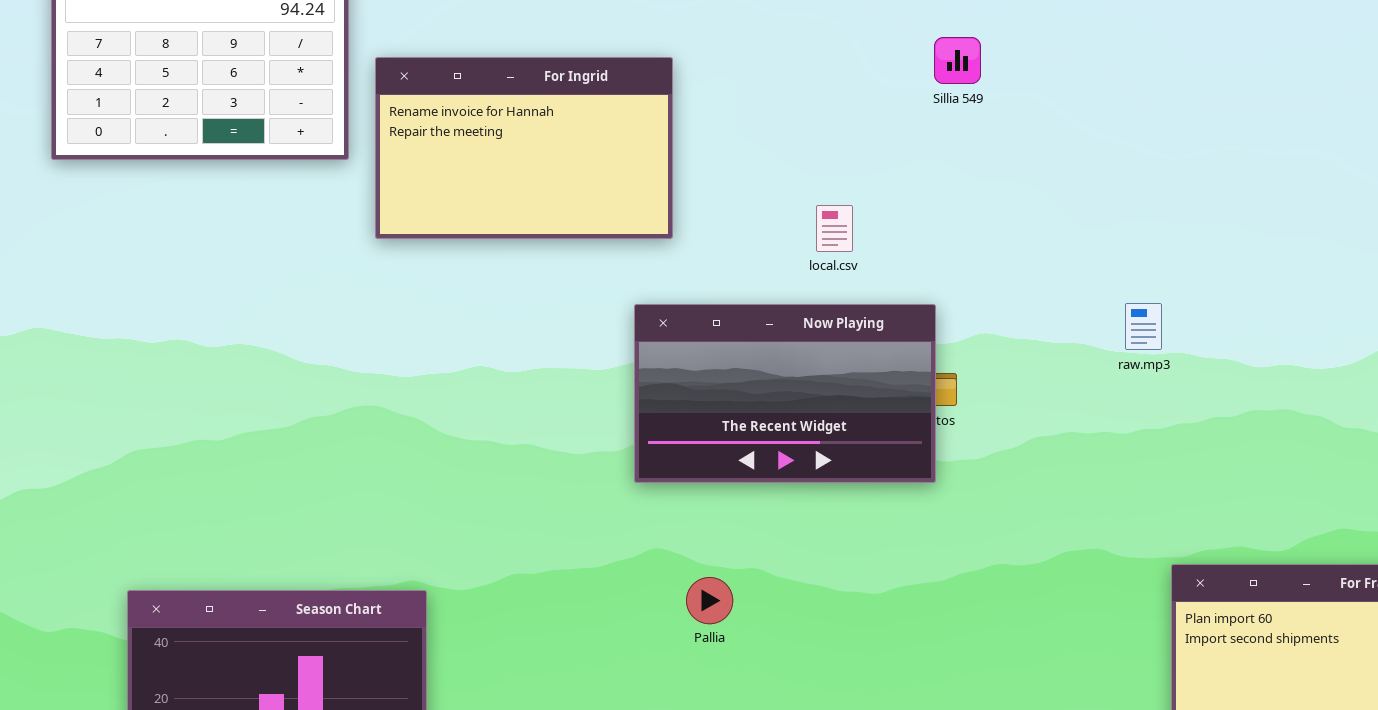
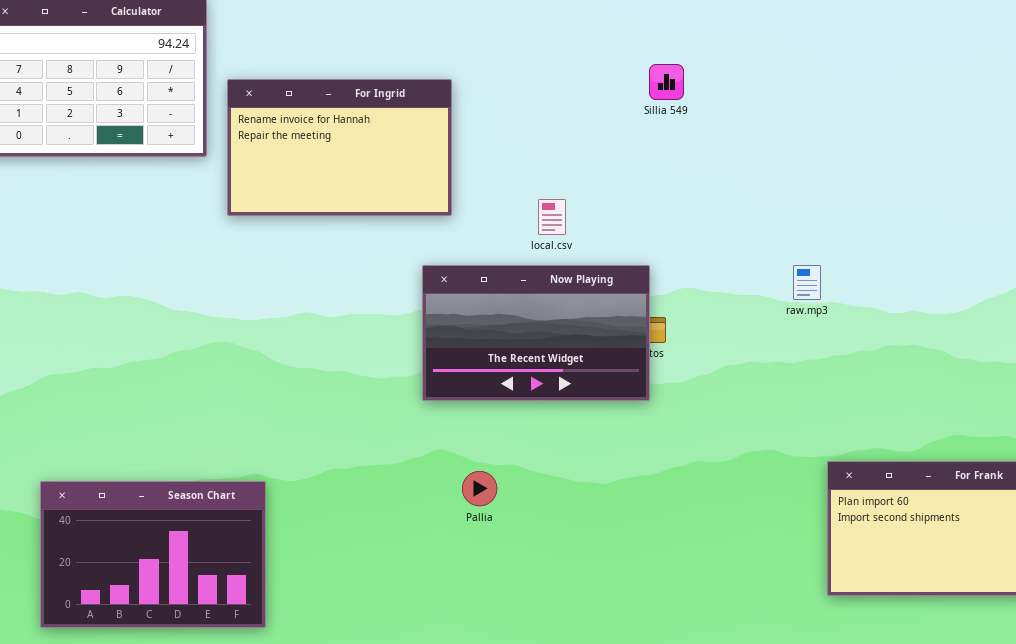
local.csv: [816,205,853,252] -> [538,199,566,235], moved

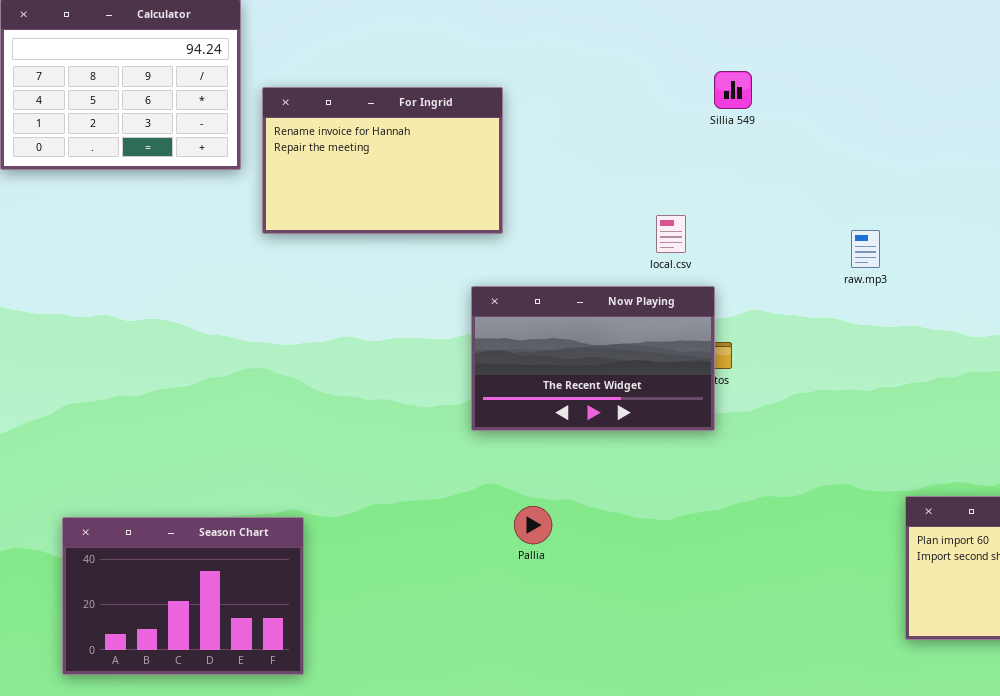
local.csv: [538,199,566,235] -> [656,215,686,253], moved
raw.mp3: [793,265,821,300] -> [851,230,880,268], moved

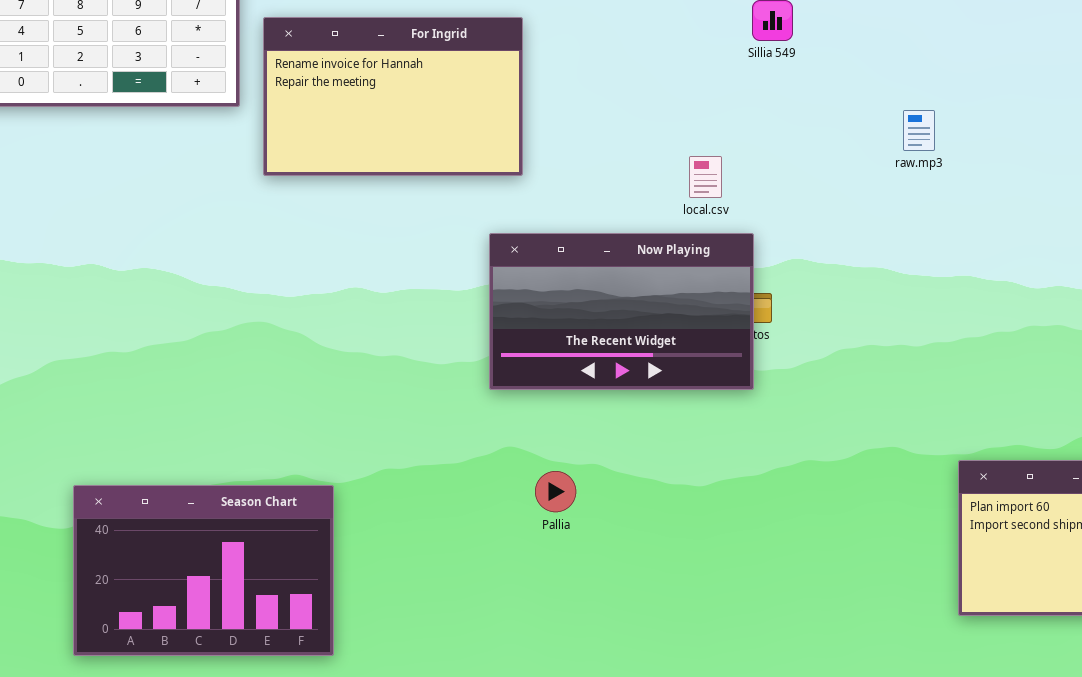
raw.mp3: [851,230,880,268] -> [903,110,935,151], moved
Season Chart: [62,517,304,675] -> [73,485,334,656], moved

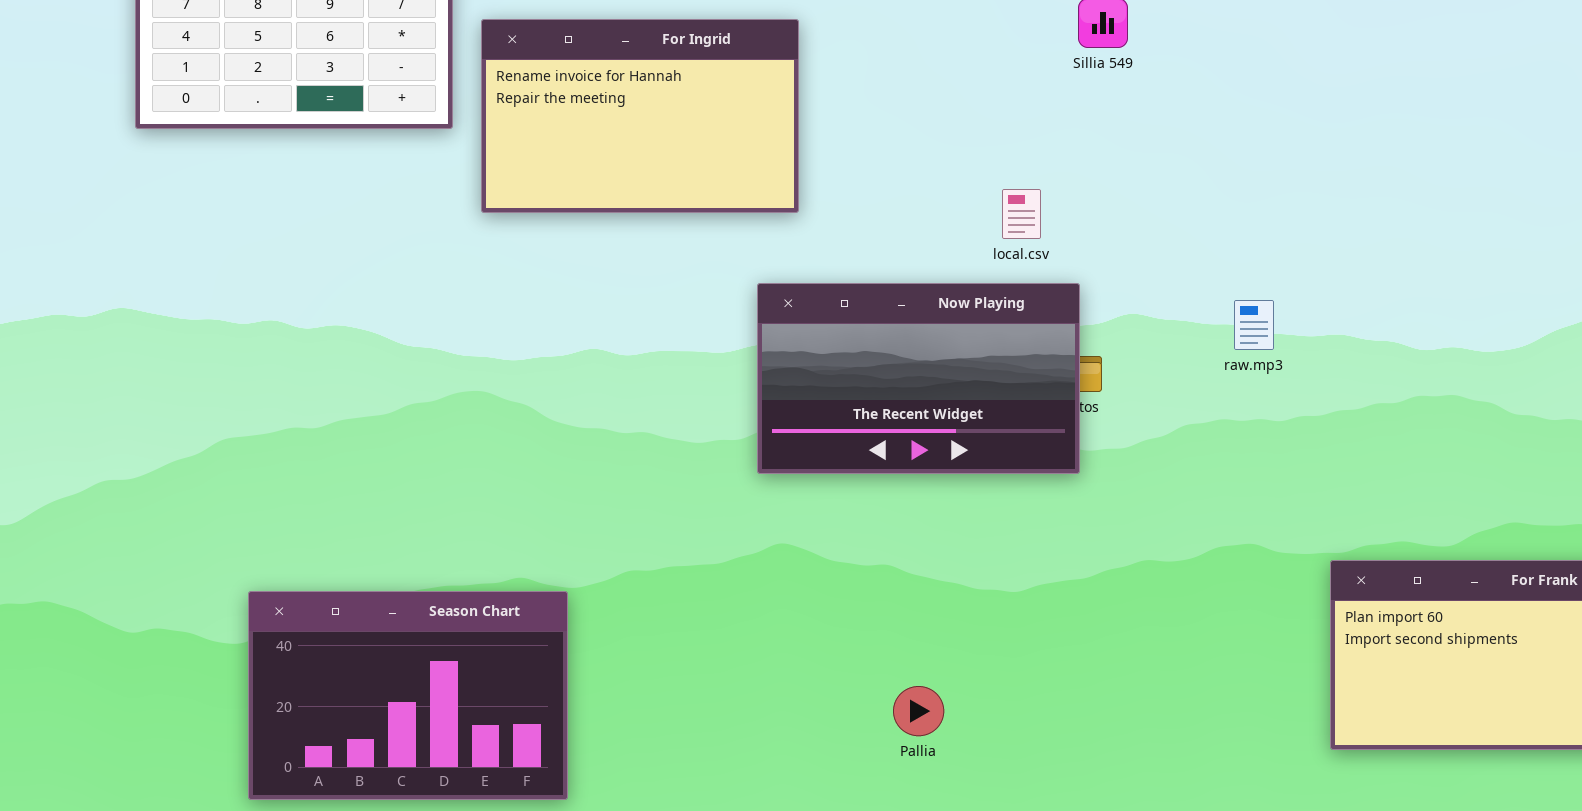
raw.mp3: [903,110,935,151] -> [1234,300,1274,350], moved
Pallia: [535,471,576,512] -> [893,686,944,736], moved

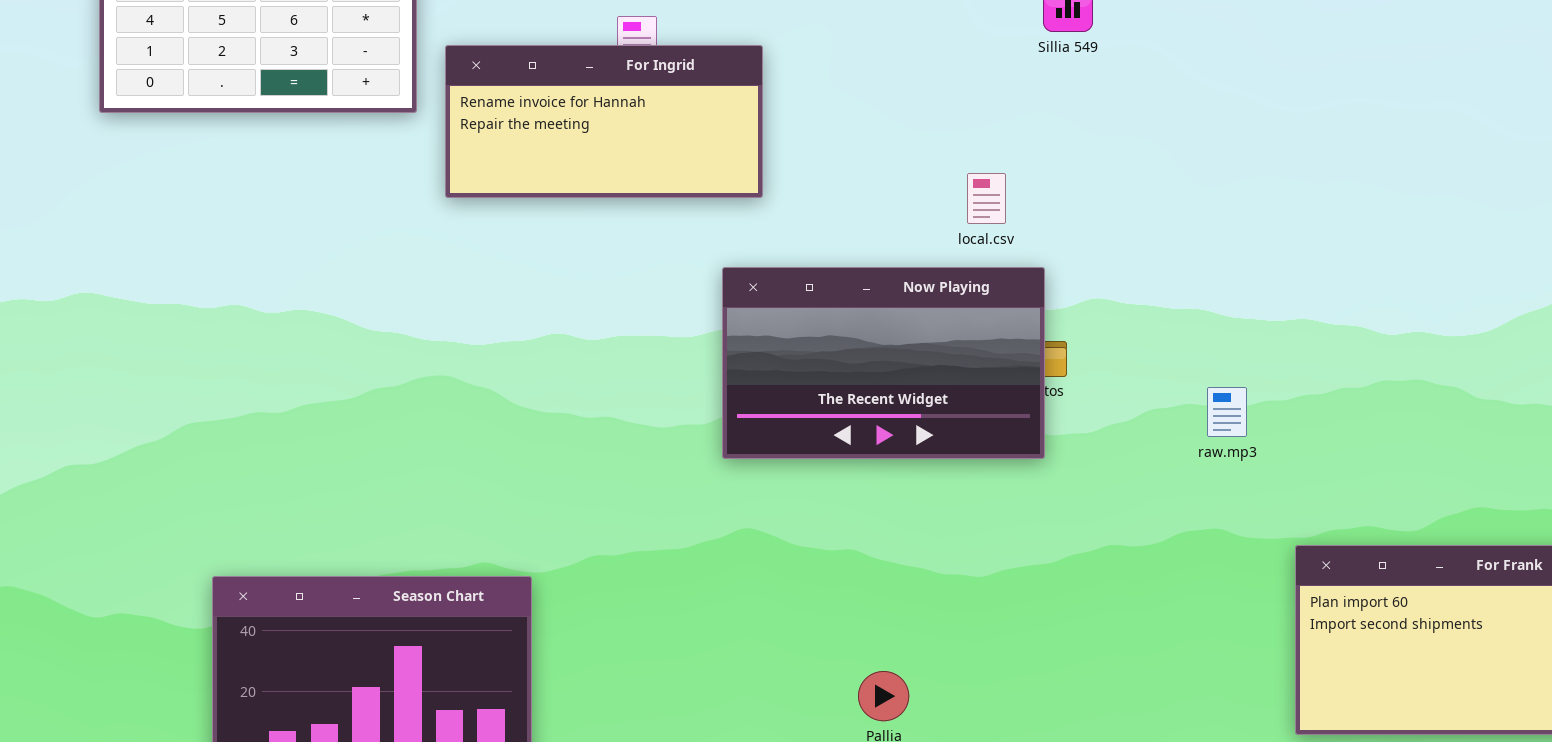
For Ingrid: [481,19,799,213] -> [445,45,763,198], resized
raw.mp3: [1234,300,1274,350] -> [1207,387,1247,437], moved

